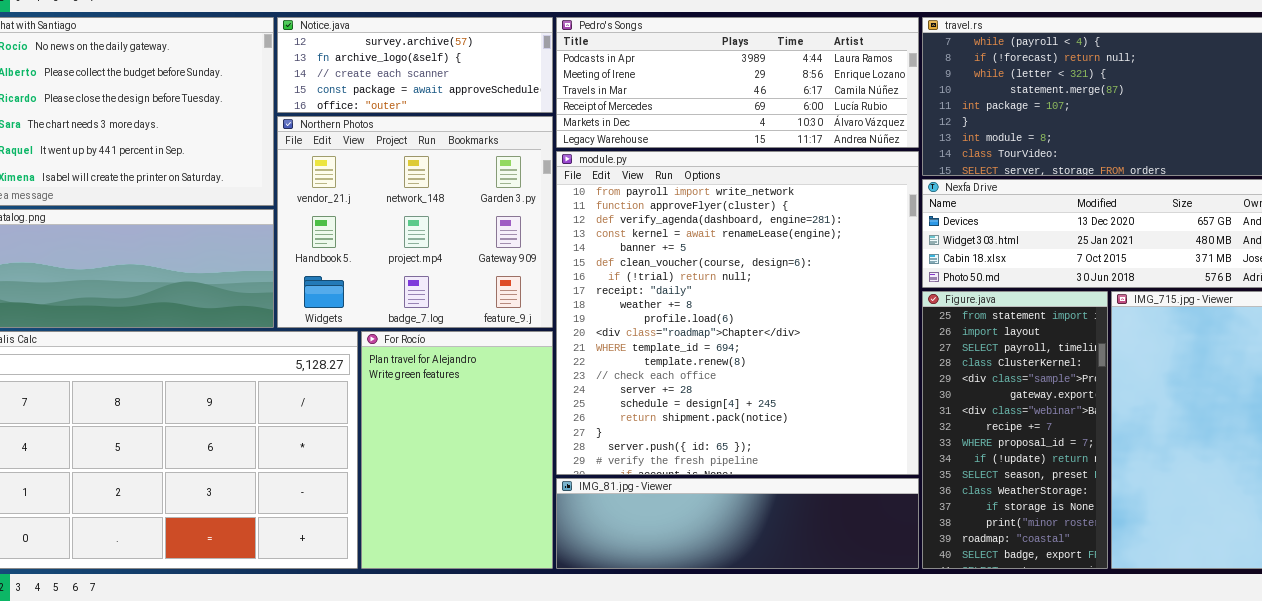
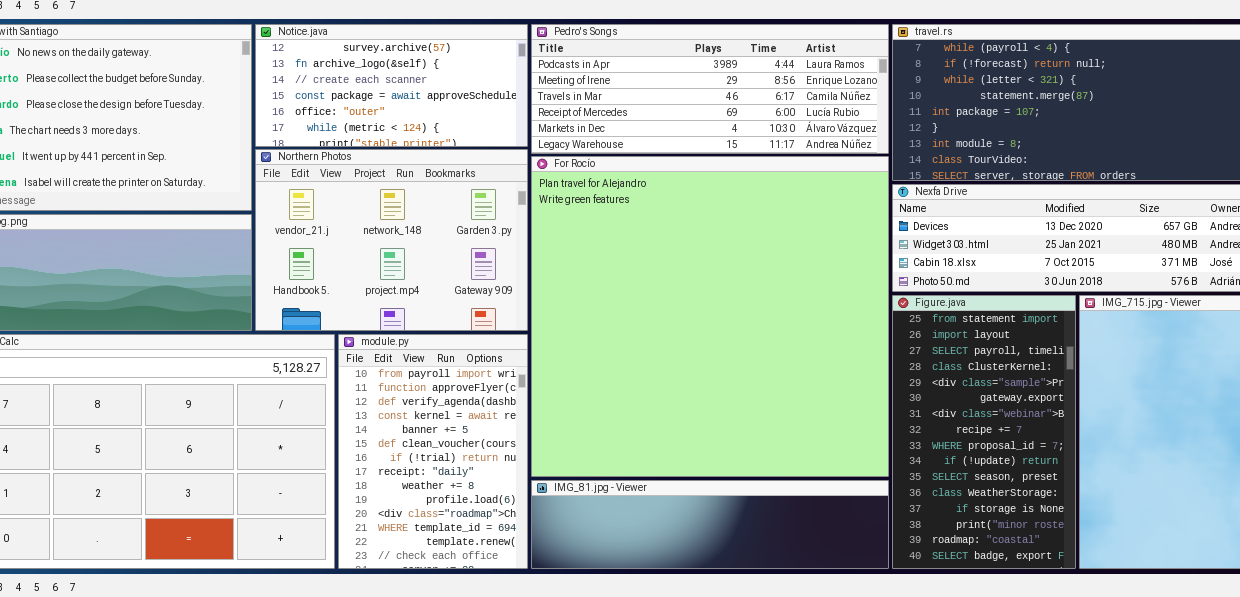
Notice.java: [277,17,553,113] -> [255,24,528,147], resized
Northern Photos: [277,116,553,328] -> [255,149,528,331], resized
module.py: [556,151,919,475] -> [338,334,528,569], moved, resized
For Rocío: [361,331,553,569] -> [531,156,889,477], moved, resized

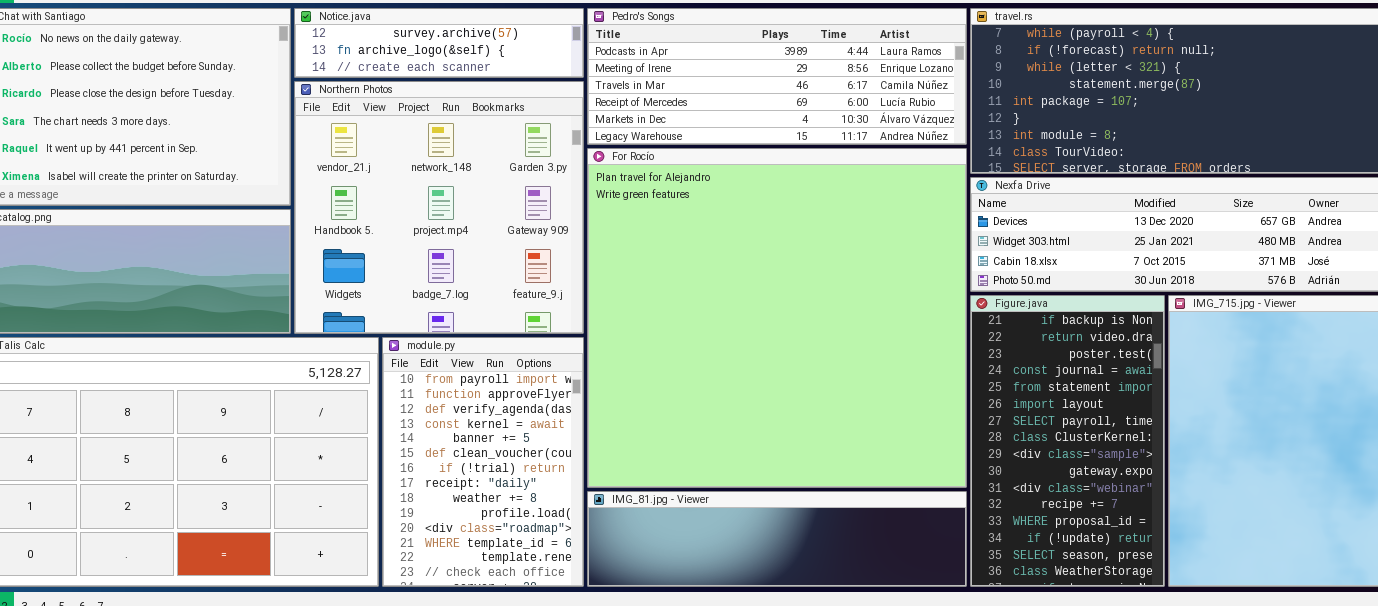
Notice.java: [255,24,528,147] -> [294,8,584,78], resized
Northern Photos: [255,149,528,331] -> [294,81,584,334], resized
Figure.java: [892,295,1076,569] -> [970,295,1165,587], scrolled up 4 rows

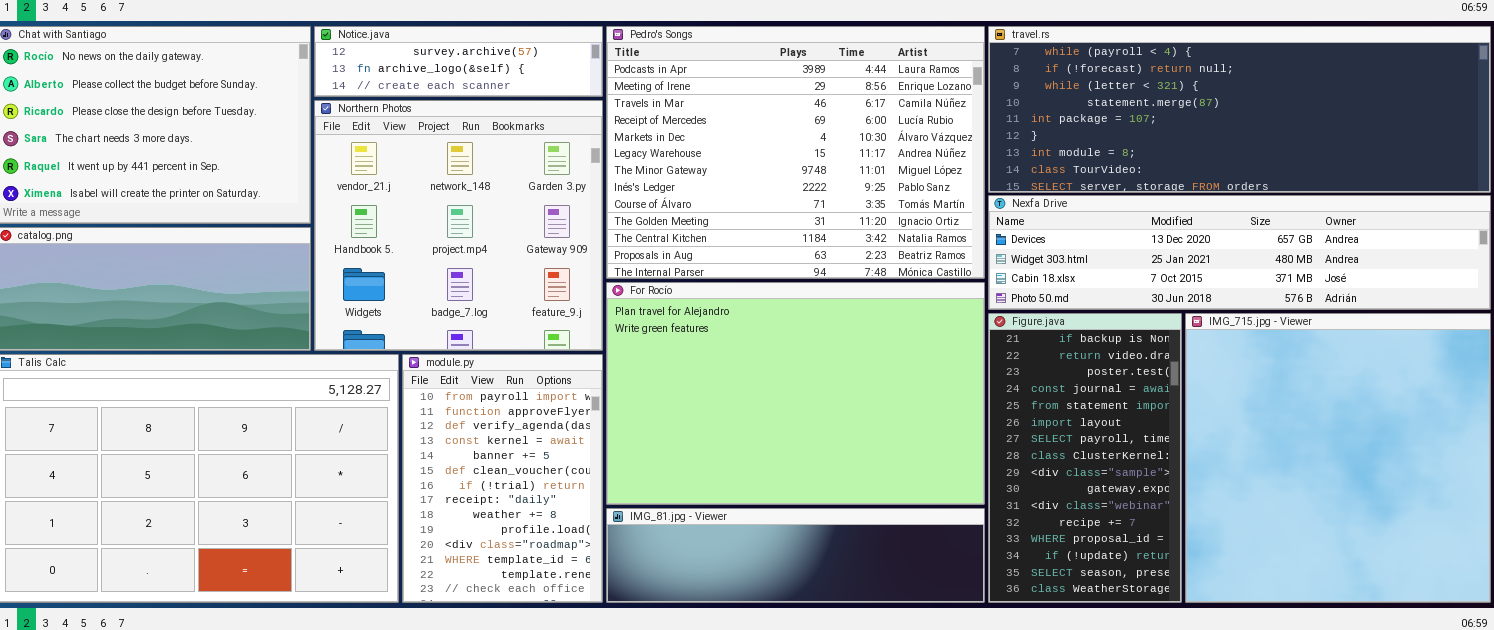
Pedro's Songs: [587,8,967,145] -> [606,26,985,279], resized
For Rocío: [587,148,967,488] -> [606,282,985,505], resized

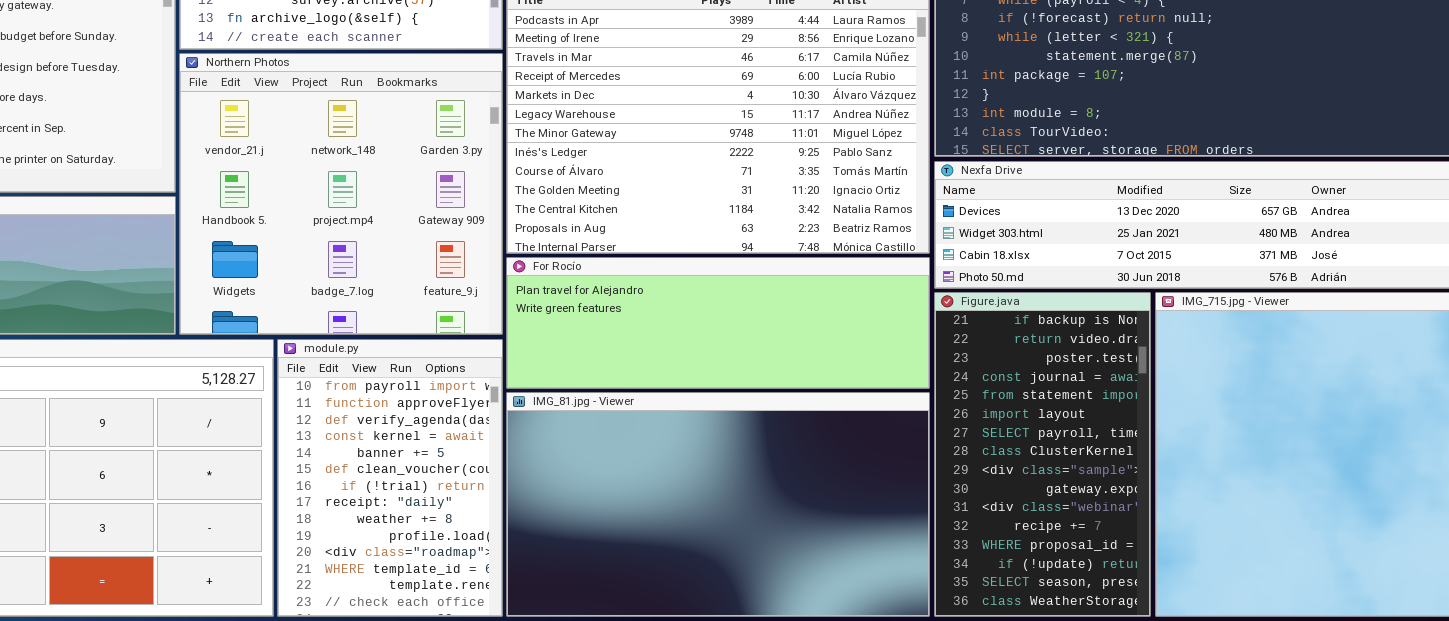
For Rocío: [606,282,985,505] -> [506,257,930,389], resized
IMG_81.jpg - Viewer: [606,508,985,603] -> [506,392,930,617], resized

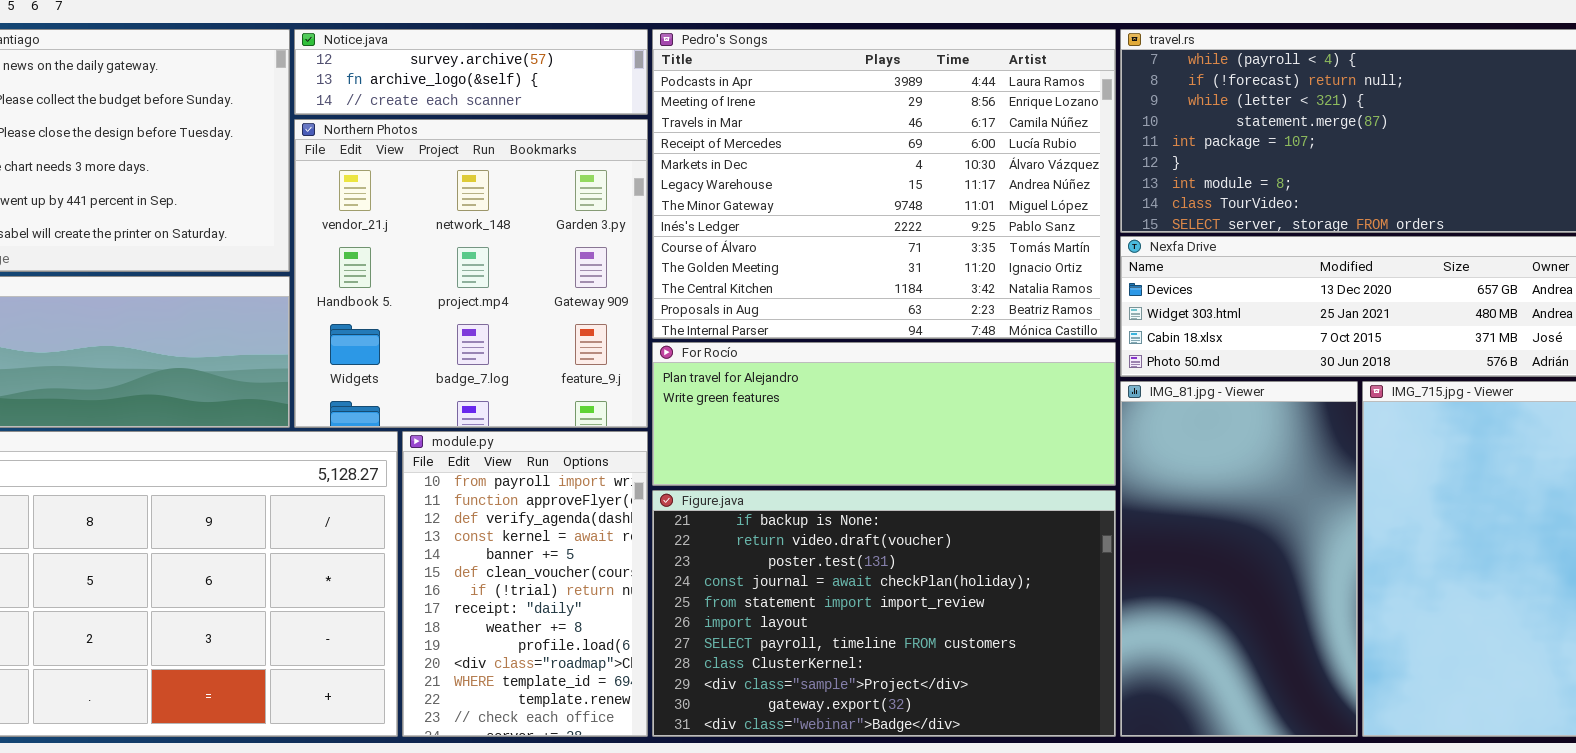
Figure.java: [934,292,1151,617] -> [652,490,1116,737], moved, resized
IMG_81.jpg - Viewer: [506,392,930,617] -> [1120,381,1358,737], moved, resized

